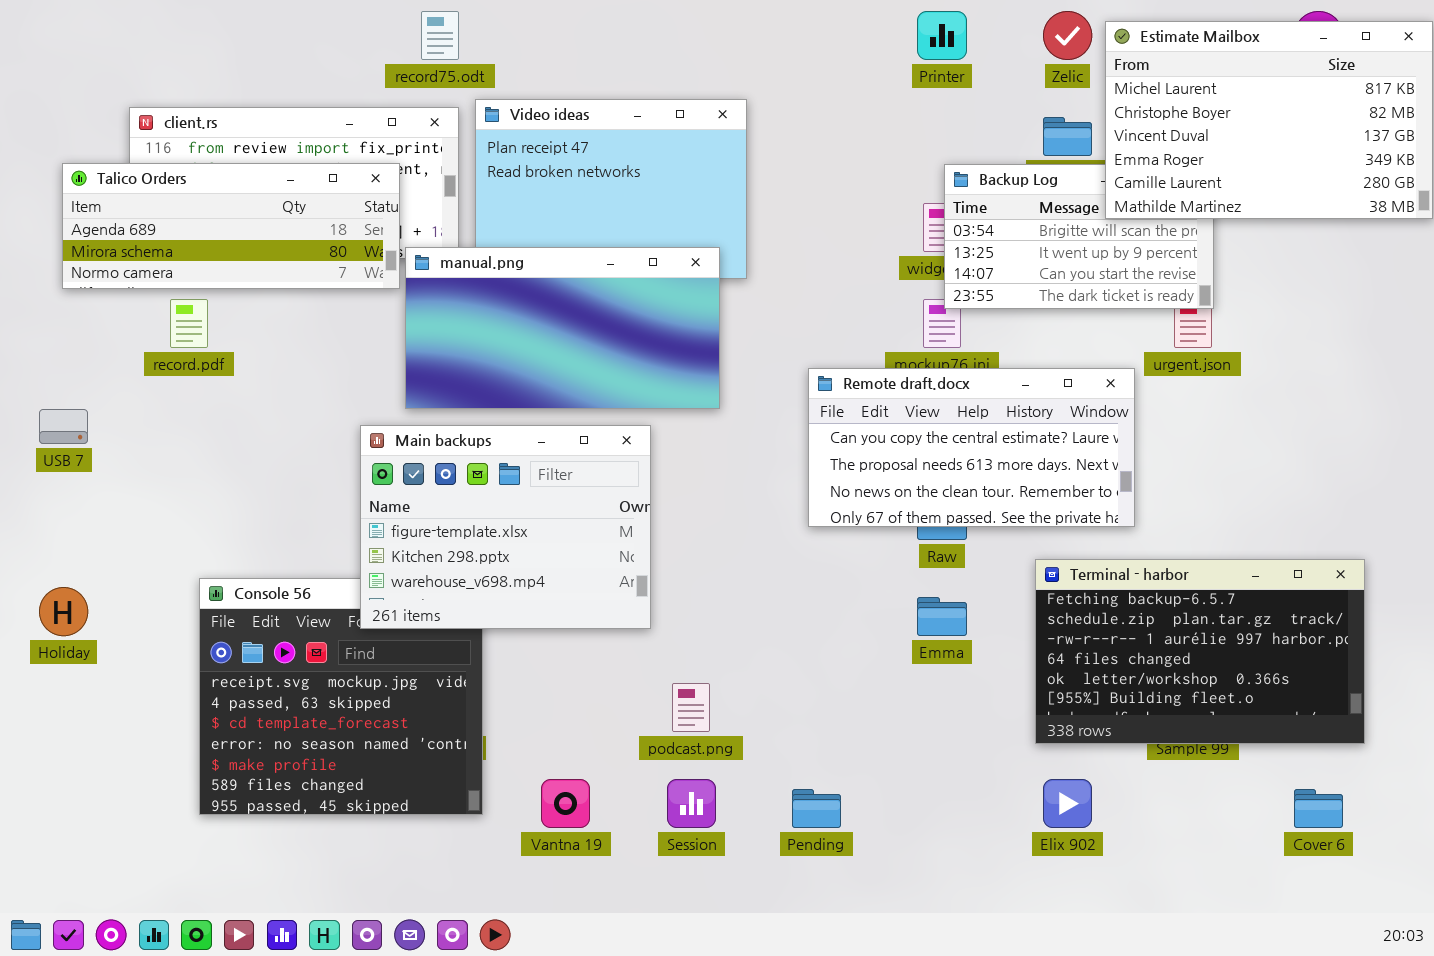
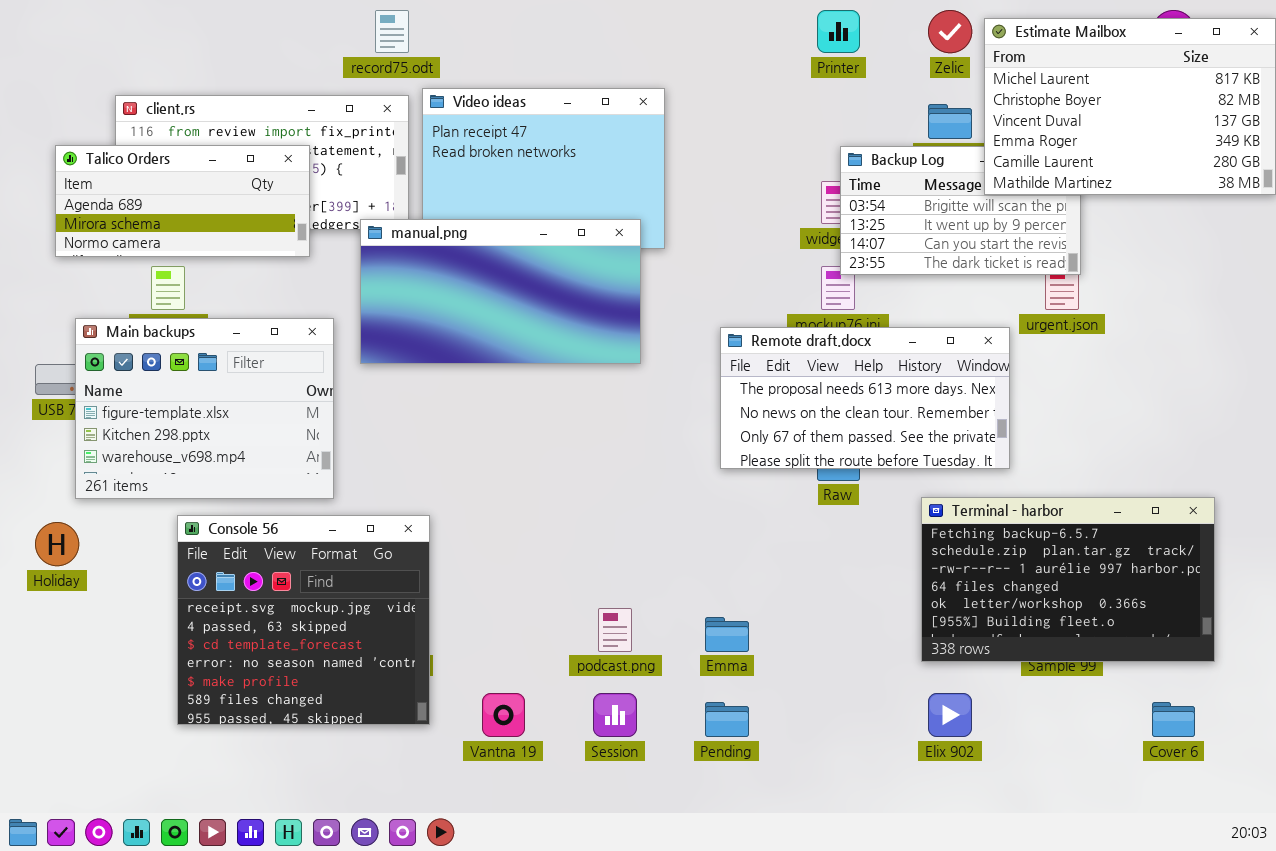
Talico Orders: [62,163,400,289] -> [55,145,310,257], resized
Remote draft.docx: [808,368,1135,527] -> [720,327,1010,469], scrolled down 1 row
Main backups: [360,425,651,629] -> [75,318,334,499], moved
Emma: [917,597,967,636] -> [705,617,749,652], moved

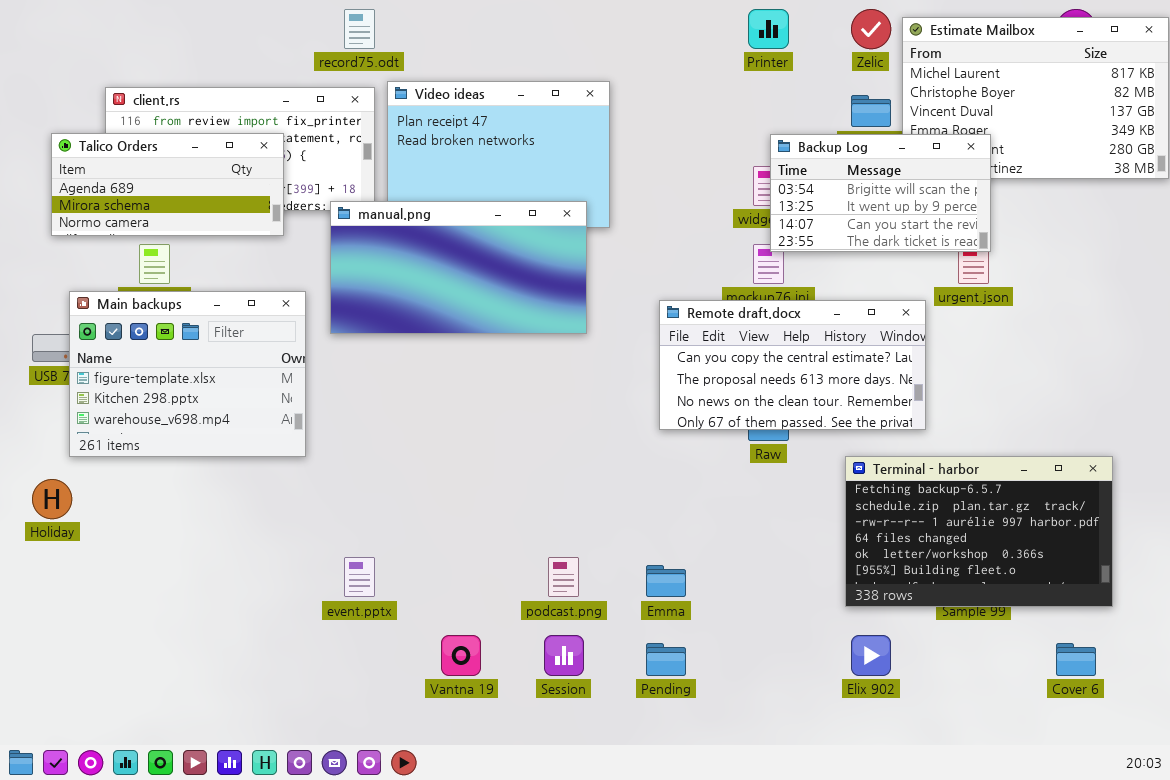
Backup Log: [840,146,1081,275] -> [770,134,991,252], raised
Remote draft.docx: [720,327,1010,469] -> [659,300,926,430], scrolled up 1 row
Console 56: [177,515,430,725] -> none, closed

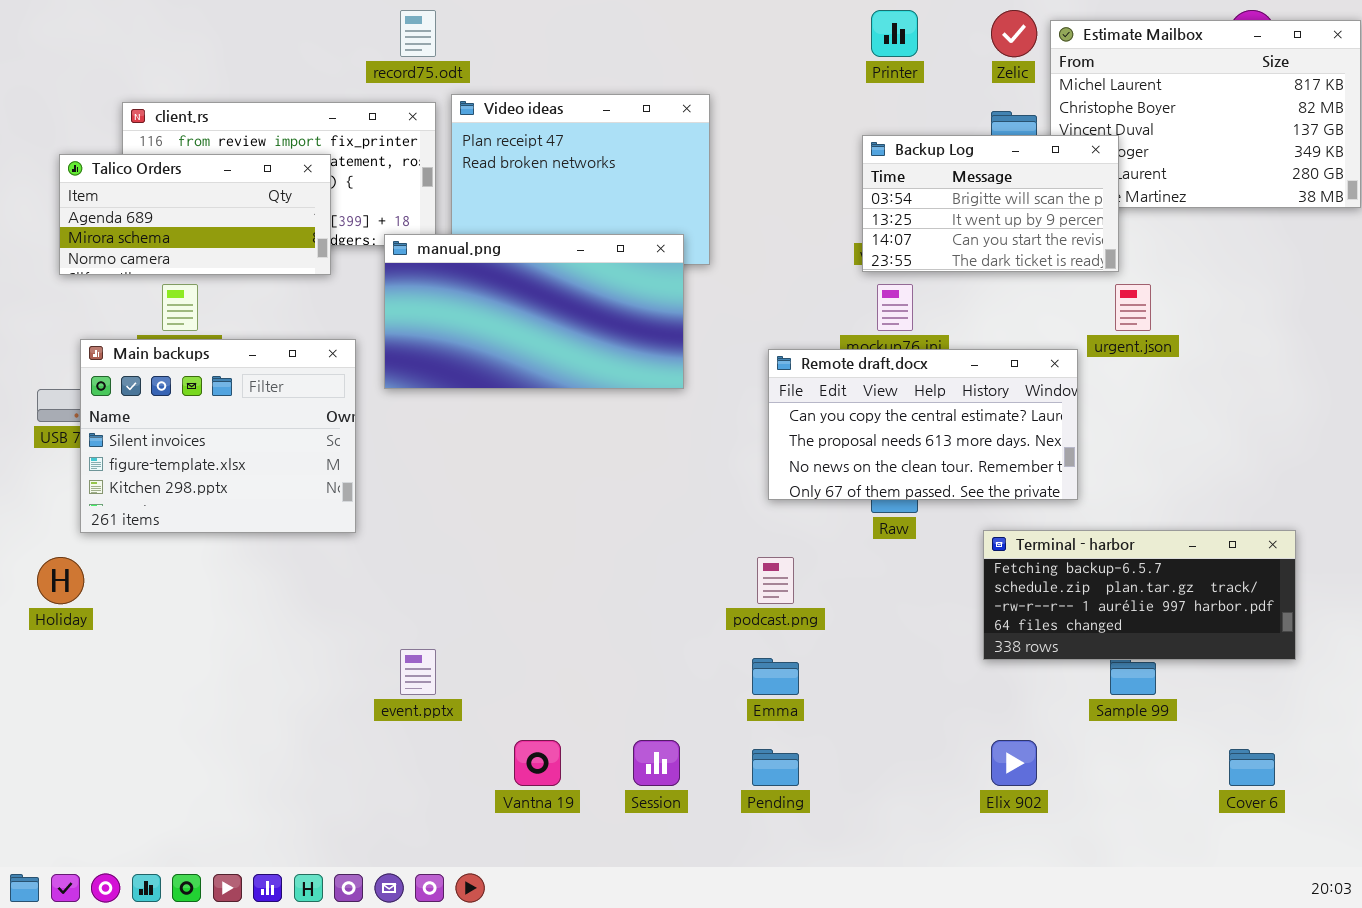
Backup Log: [770,134,991,252] -> [862,135,1119,272], moved
Main backups: [69,291,306,457] -> [80,339,356,533], scrolled up 1 row
Terminal - harbor: [845,456,1113,607] -> [983,530,1296,660], resized
podcast.png: [548,557,579,597] -> [757,557,794,604], moved

